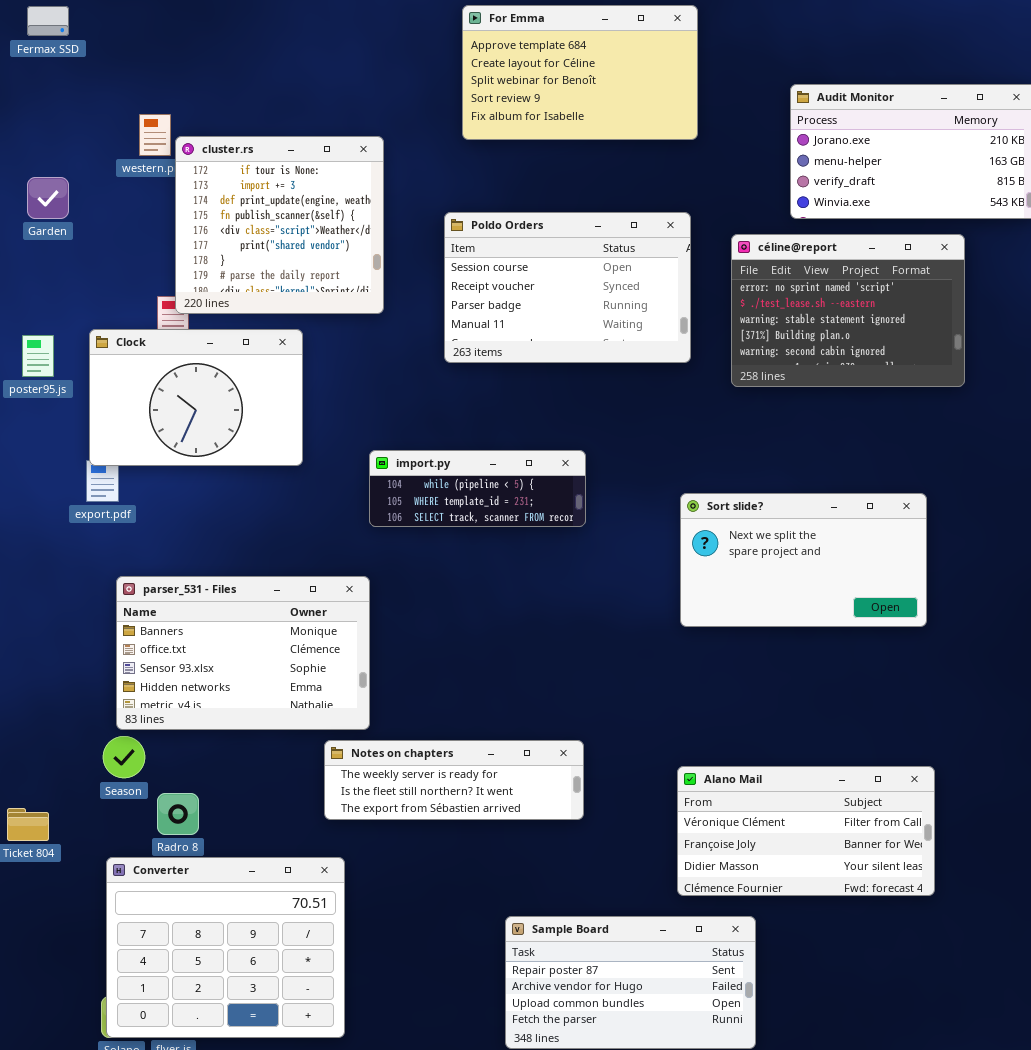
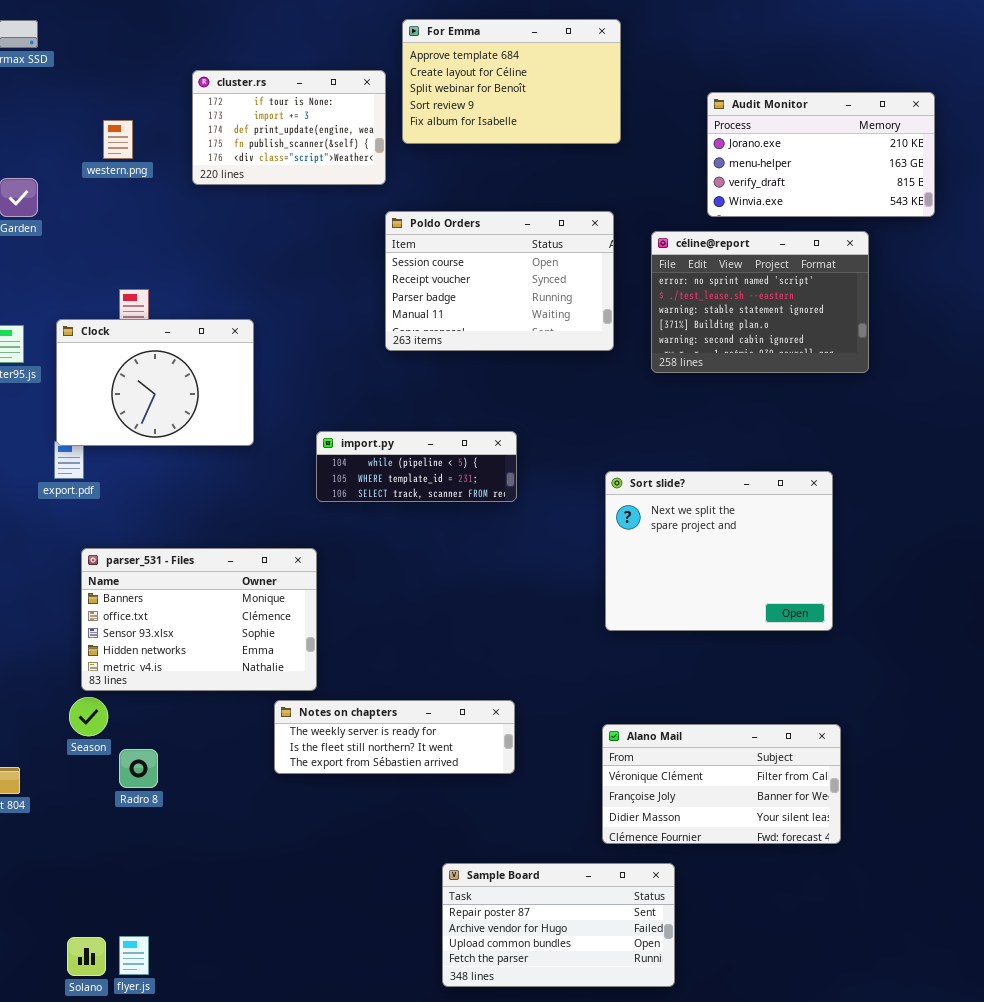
cluster.rs: [175,136,384,314] -> [192,70,386,185], moved, resized
Sort slide?: [680,493,927,627] -> [605,471,833,631], resized
Converter: [106,857,345,1038] -> none, closed

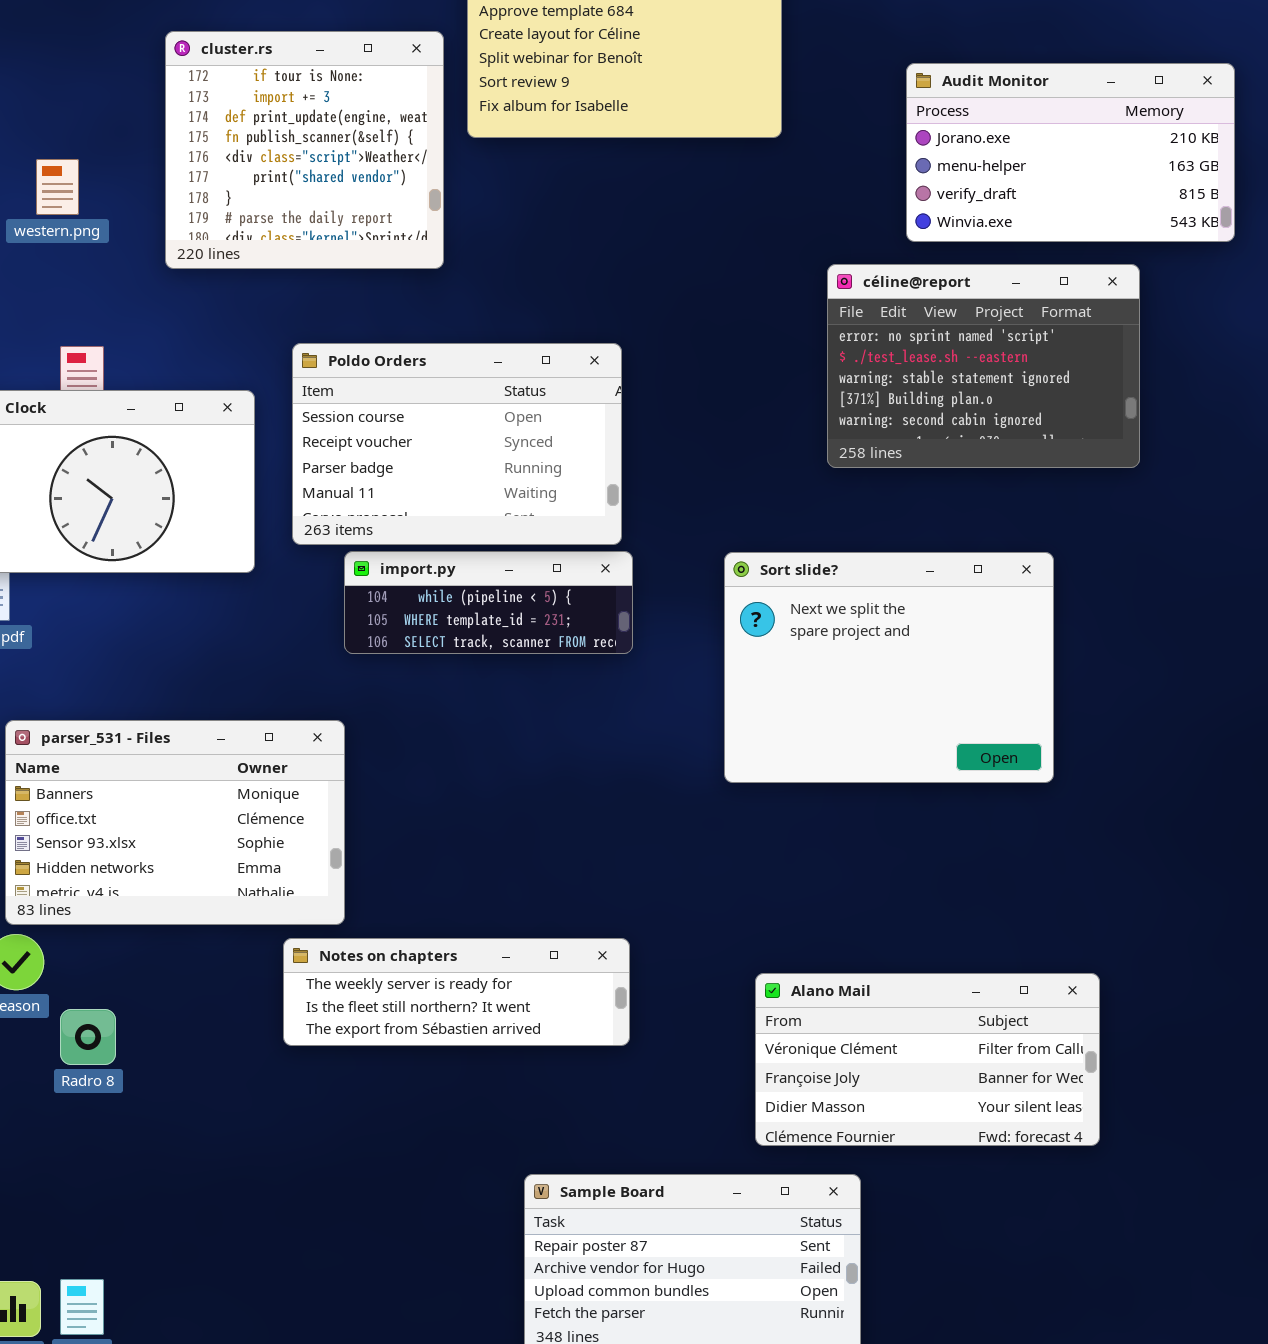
cluster.rs: [192,70,386,185] -> [165,31,444,269], resized
western.png: [103,120,133,159] -> [36,159,79,215], moved
Poldo Orders: [385,211,614,351] -> [292,343,622,545], moved
Sort slide?: [605,471,833,631] -> [724,552,1054,783], moved

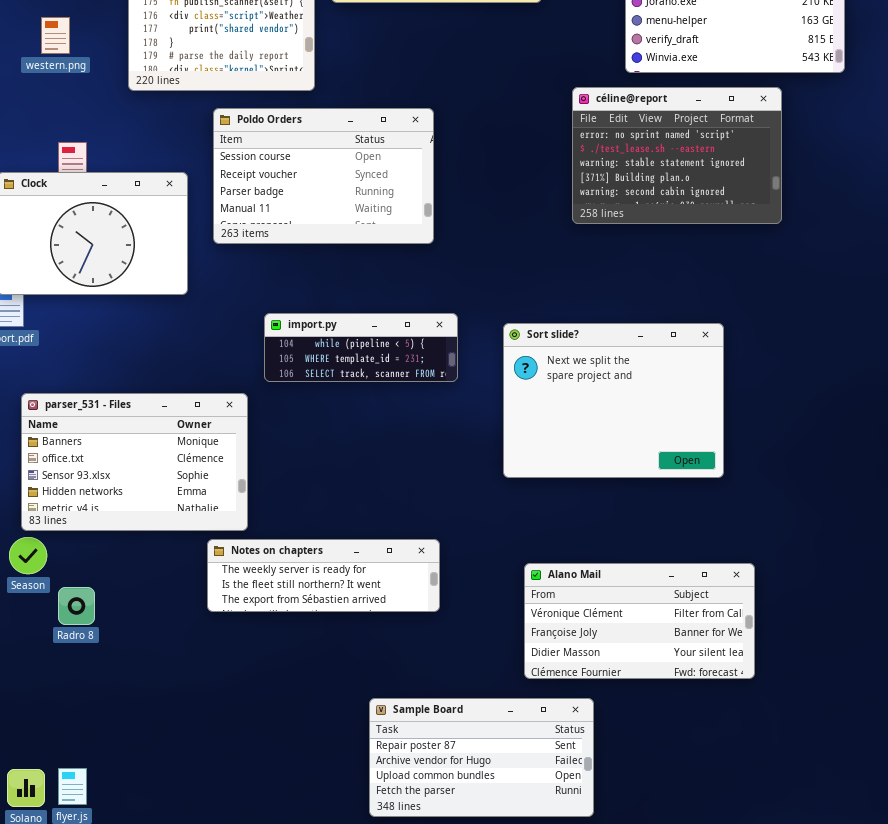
Poldo Orders: [292,343,622,545] -> [213,108,434,244], moved
import.py: [344,551,633,654] -> [264,313,458,382], moved
Sort slide?: [724,552,1054,783] -> [503,323,724,478], moved

